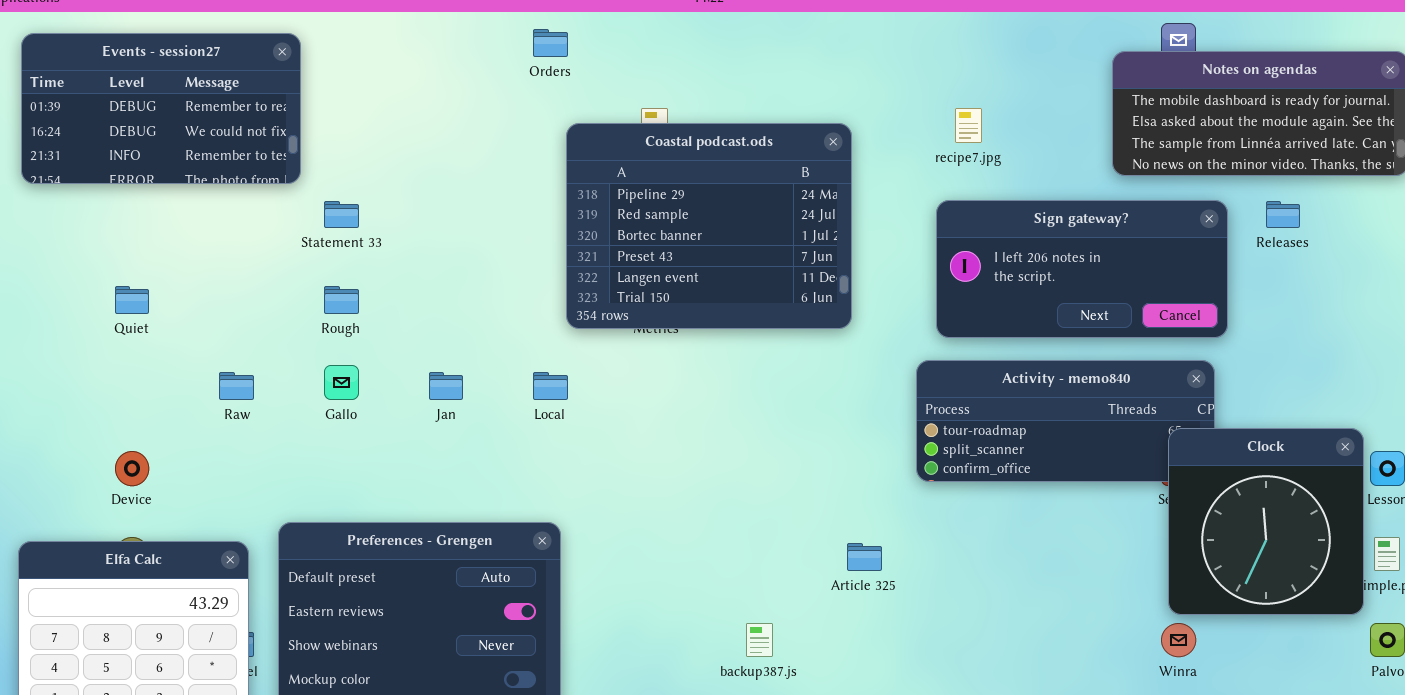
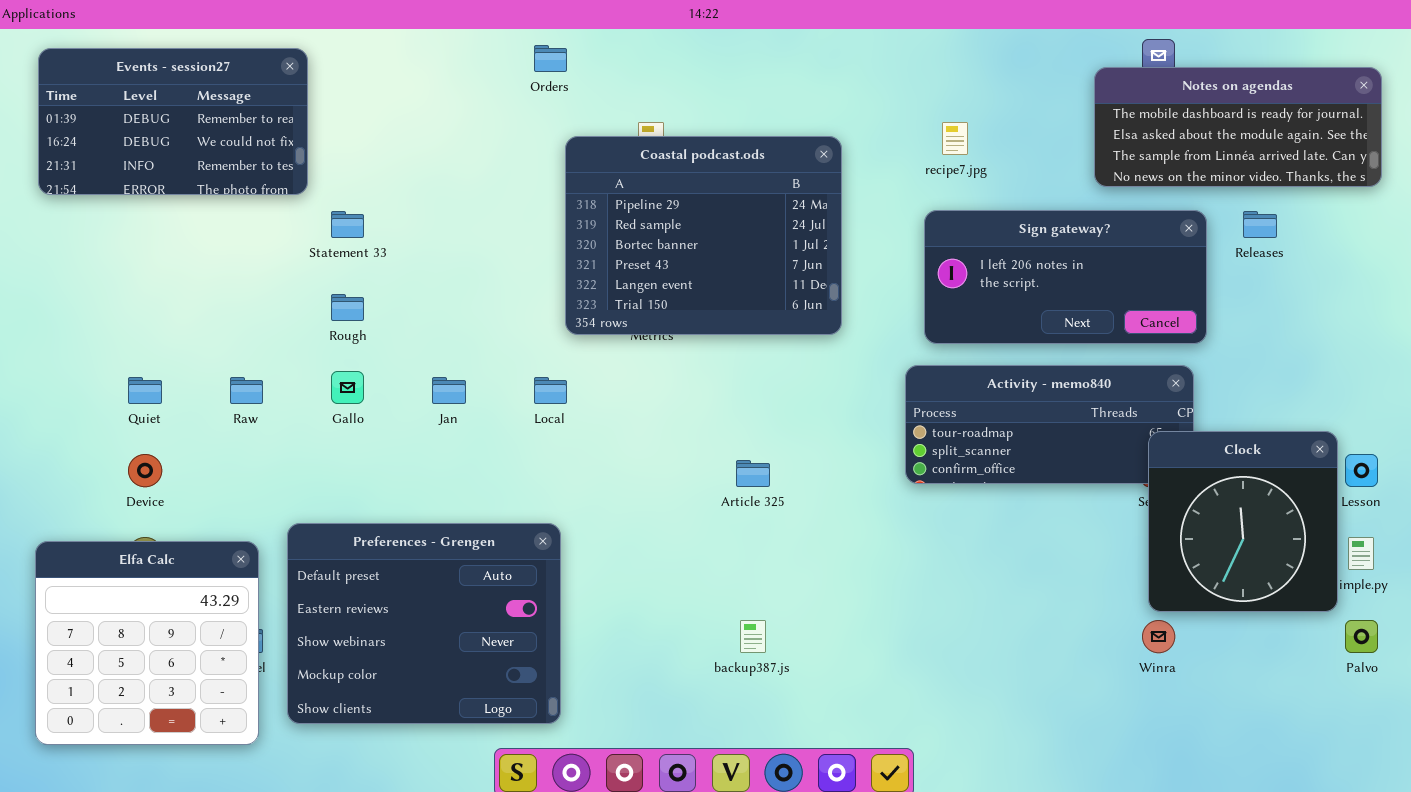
Quiet: [115,286,149,314] -> [128,377,162,404], moved
Article 325: [847,543,882,571] -> [736,460,770,487], moved

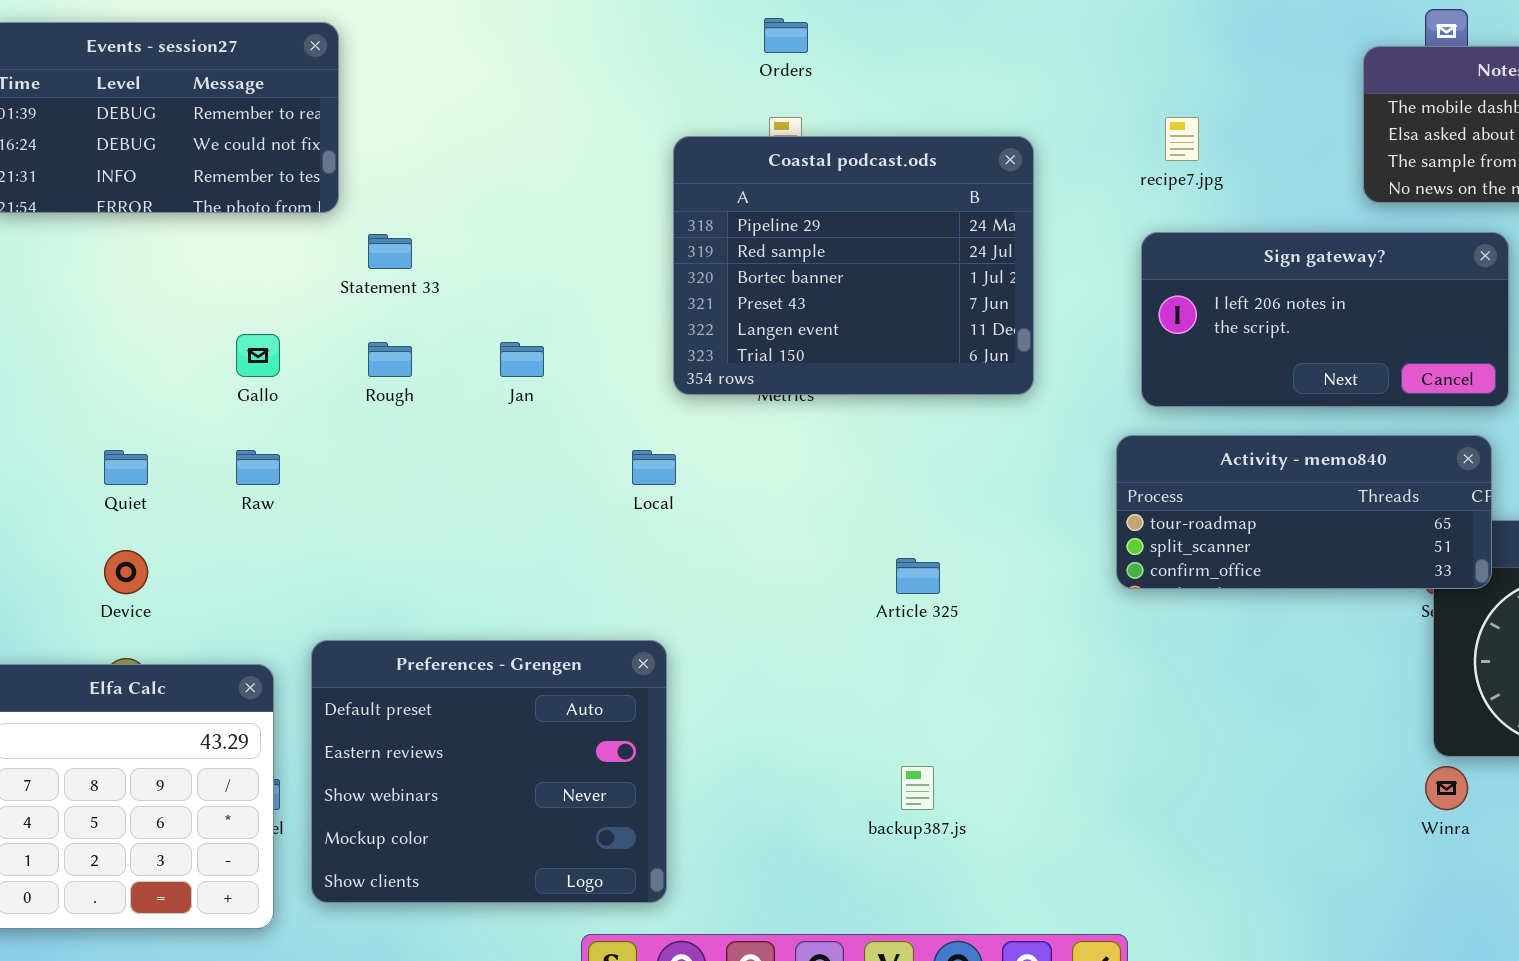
Orders: [534,45,567,72] -> [764,18,808,53], moved
Activity - memo840: [905,365,1194,484] -> [1116,435,1492,589], raised
Gallo: [331,371,364,404] -> [236,334,280,377], moved
Jan: [432,377,466,404] -> [500,342,544,377], moved

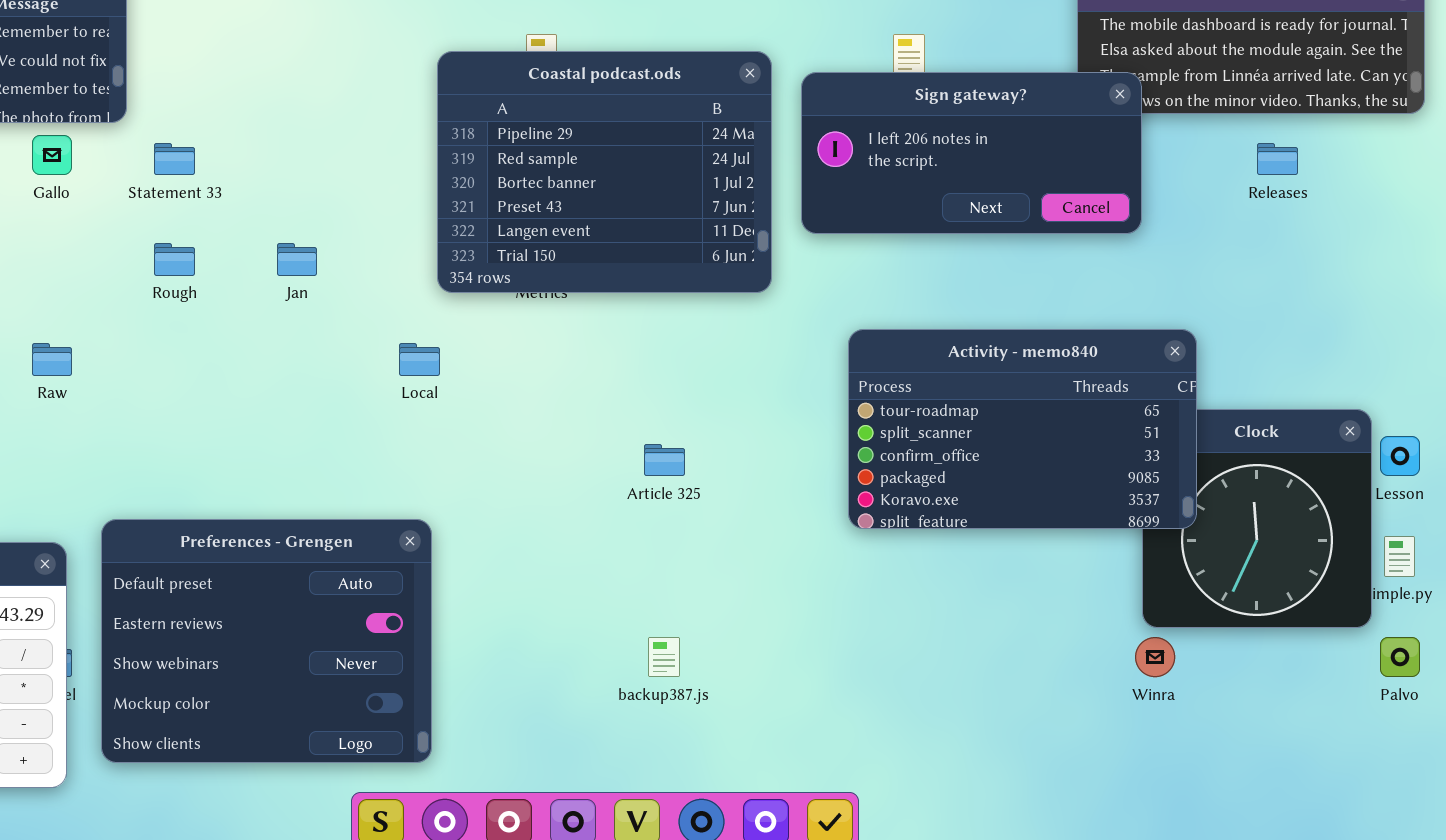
Sign gateway?: [1141,232,1509,407] -> [801,72,1142,234], moved
Gallo: [236,334,280,377] -> [32,135,72,175], moved
Activity - memo840: [1116,435,1492,589] -> [848,329,1197,529], resized

